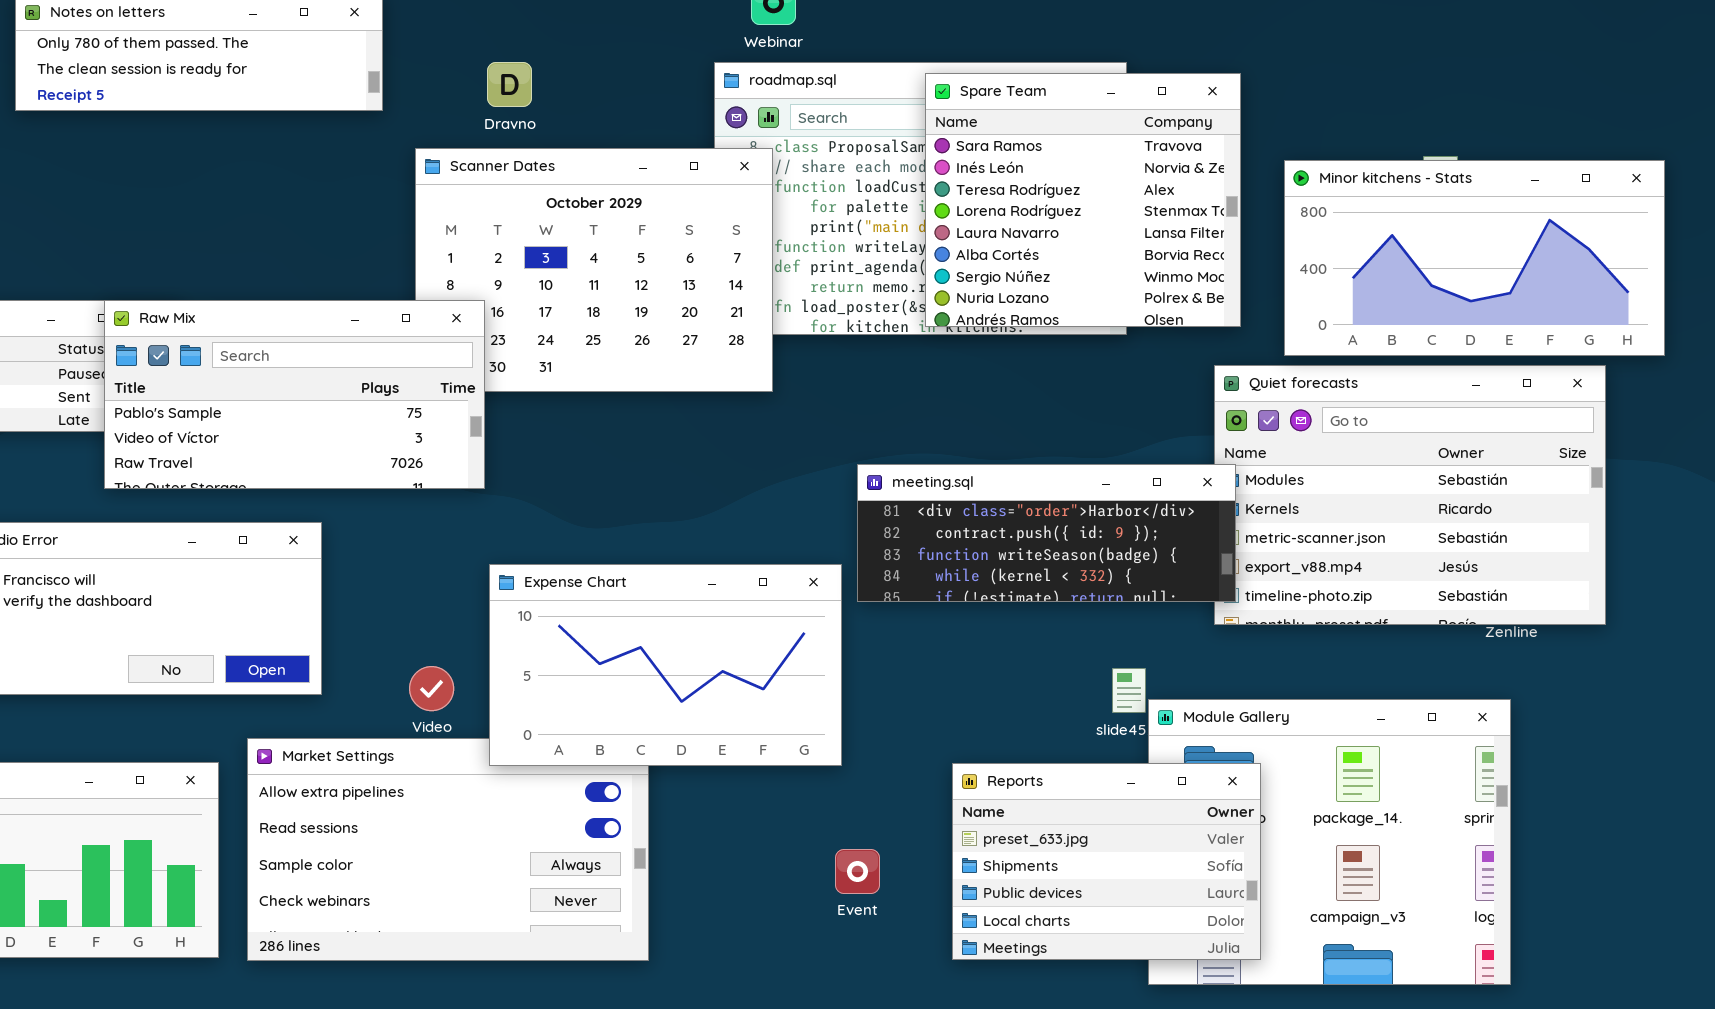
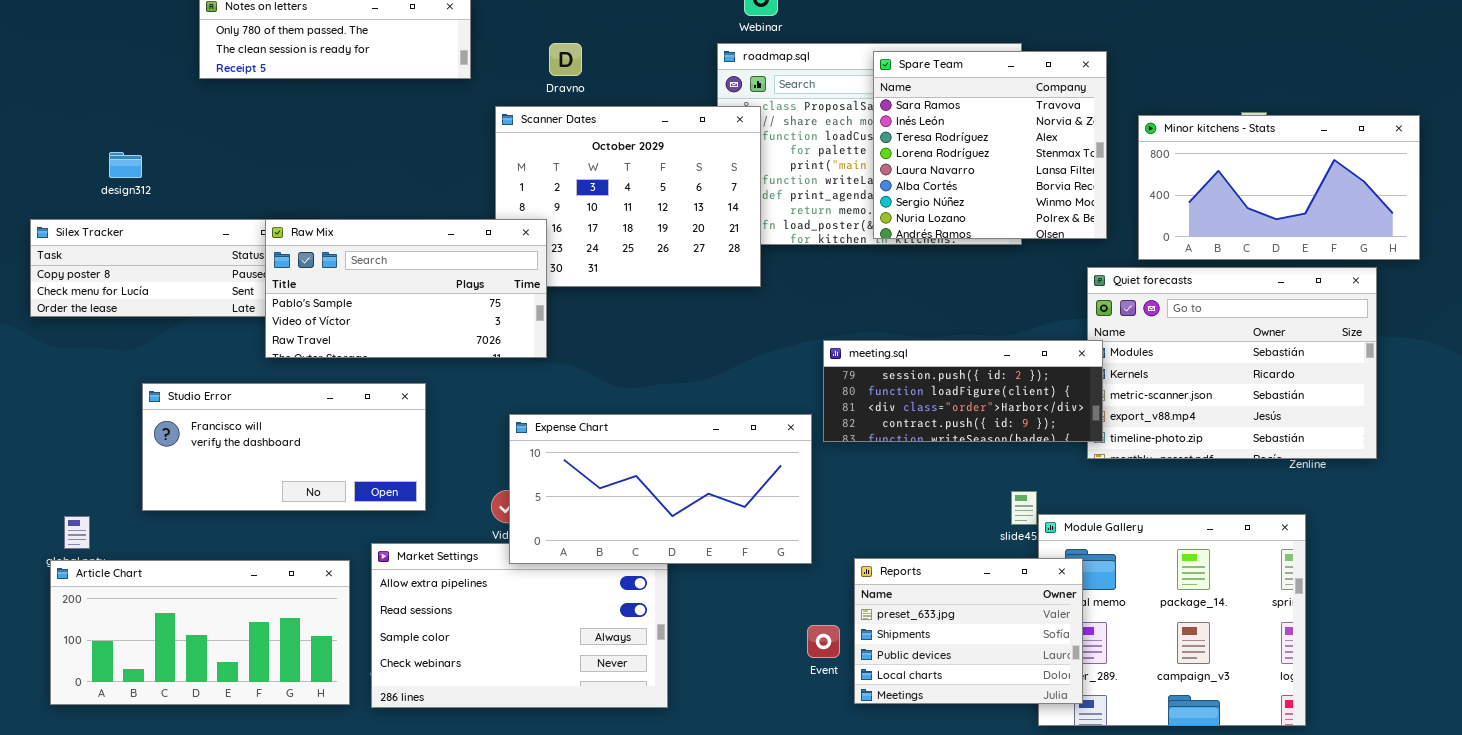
meeting.sql: [857,464,1236,602] -> [823,340,1103,442], scrolled up 2 rows
Expense Chart: [489,564,842,766] -> [509,414,812,564], resized
Reports: [952,763,1261,960] -> [854,558,1083,704], moved

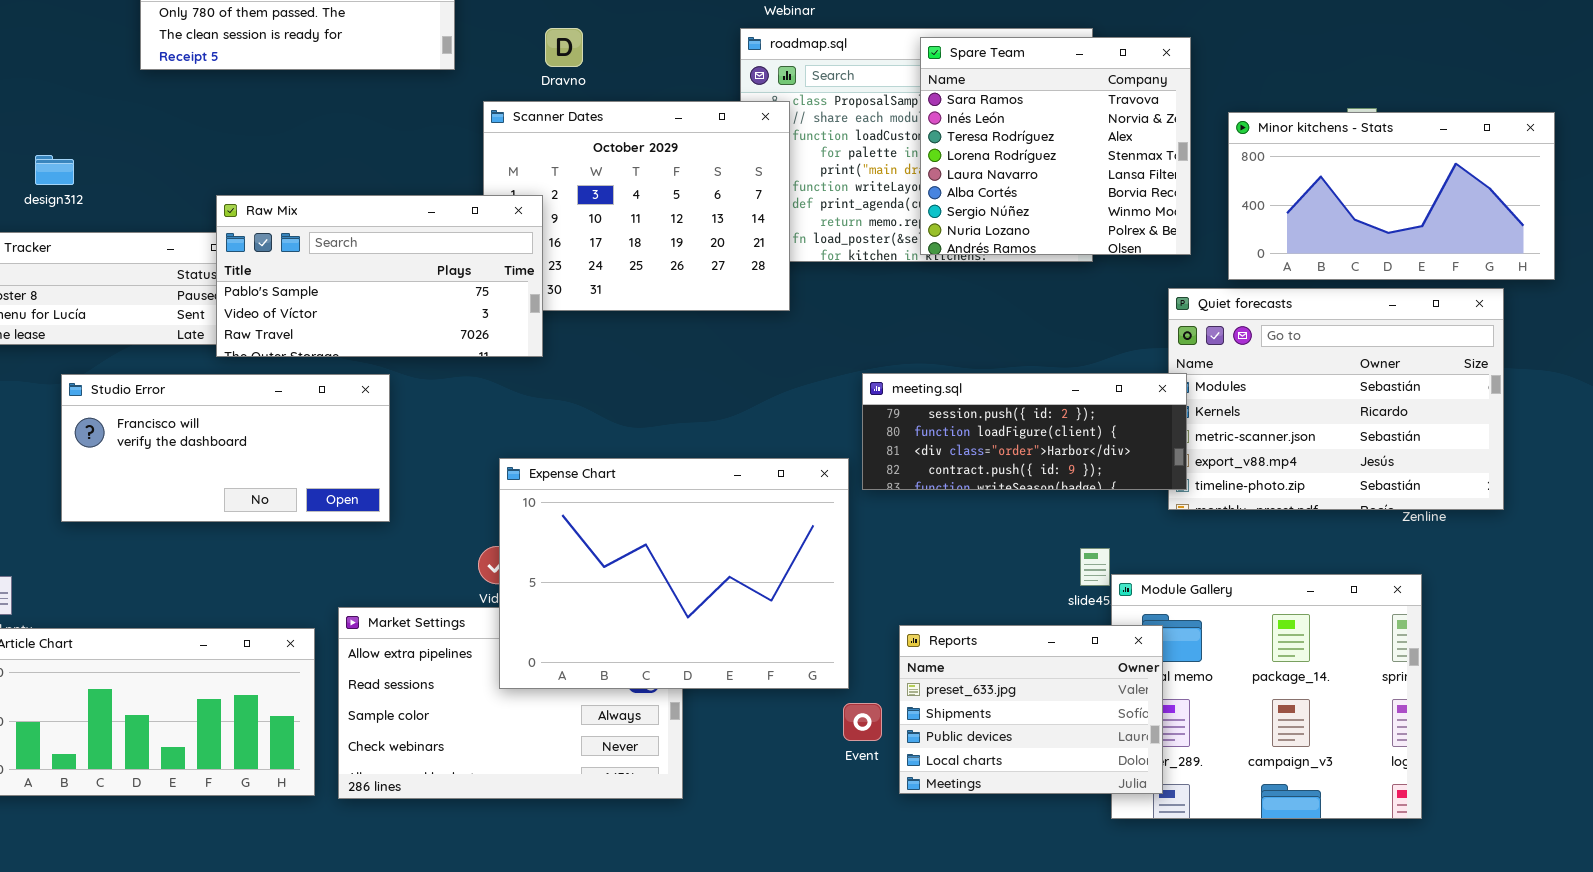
Raw Mix: [265,219,547,358] -> [216,195,543,357], moved
Studio Error: [142,383,426,511] -> [61,374,390,522], moved
Expense Chart: [509,414,812,564] -> [499,458,849,689], resized

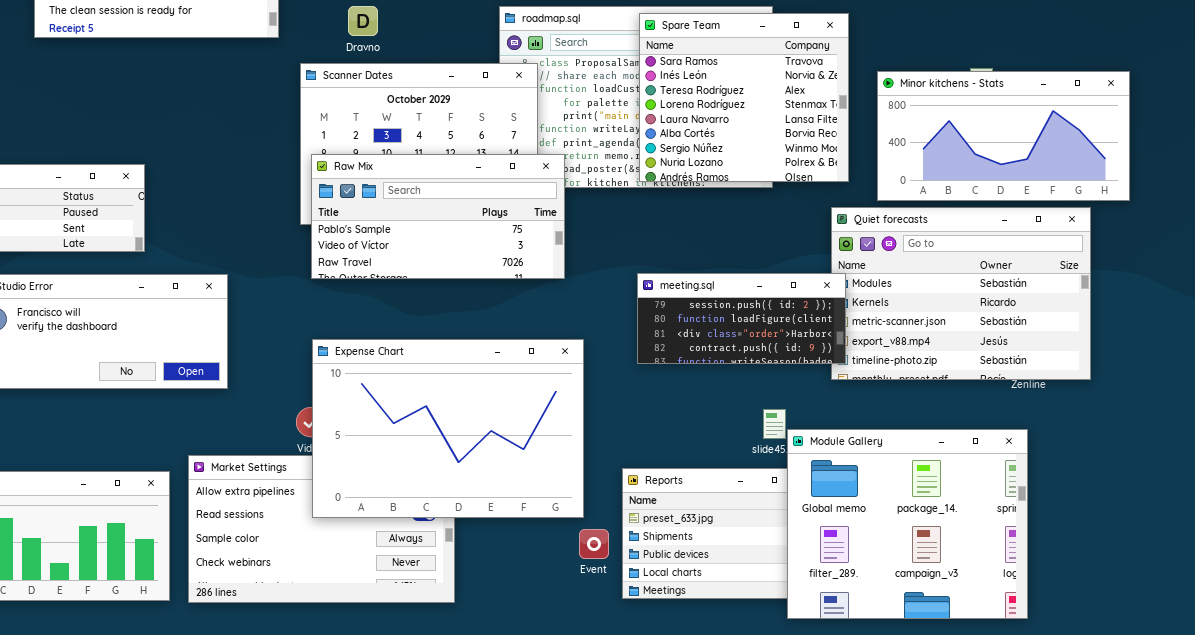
Raw Mix: [216,195,543,357] -> [311,154,565,279], moved
meeting.sql: [862,373,1187,490] -> [637,273,846,364], resized
Module Gallery: [1111,574,1422,819] -> [787,429,1028,619], raised

